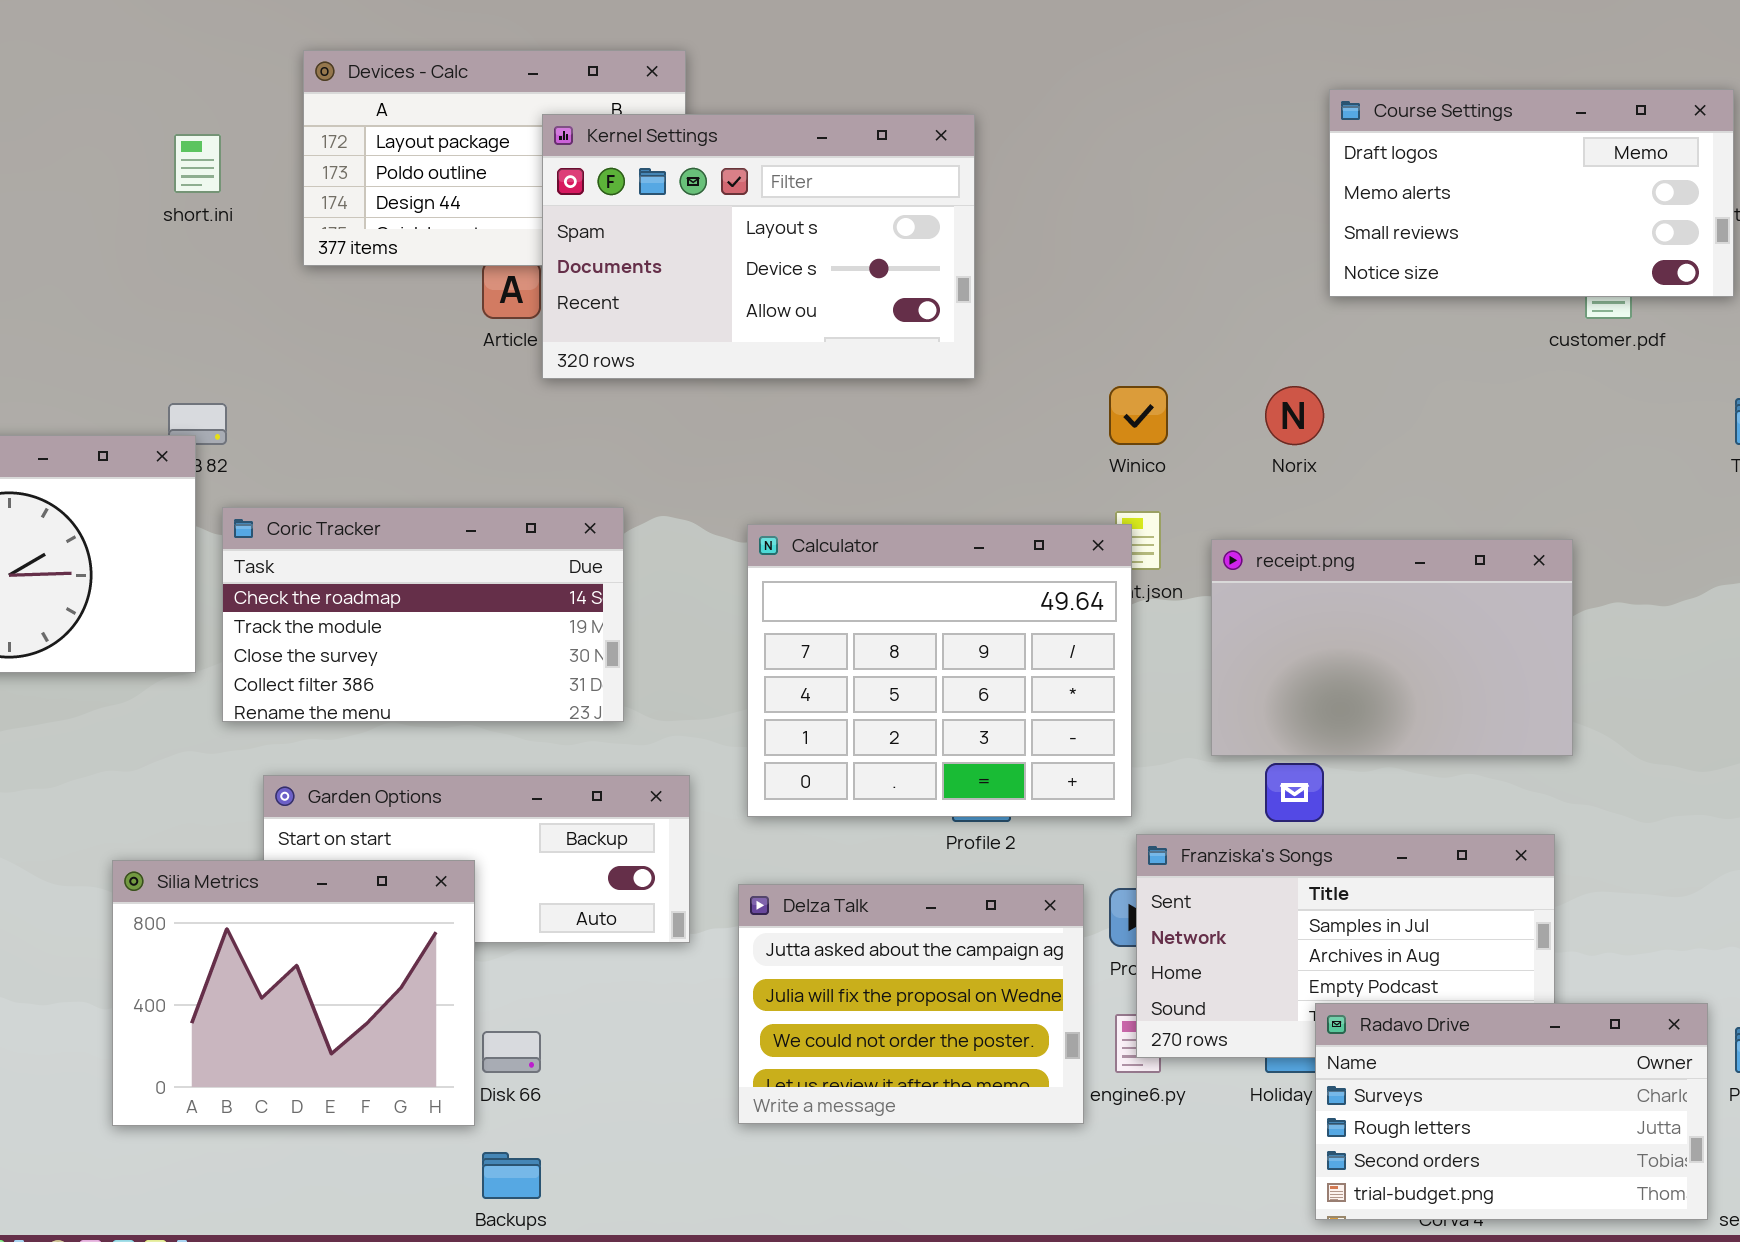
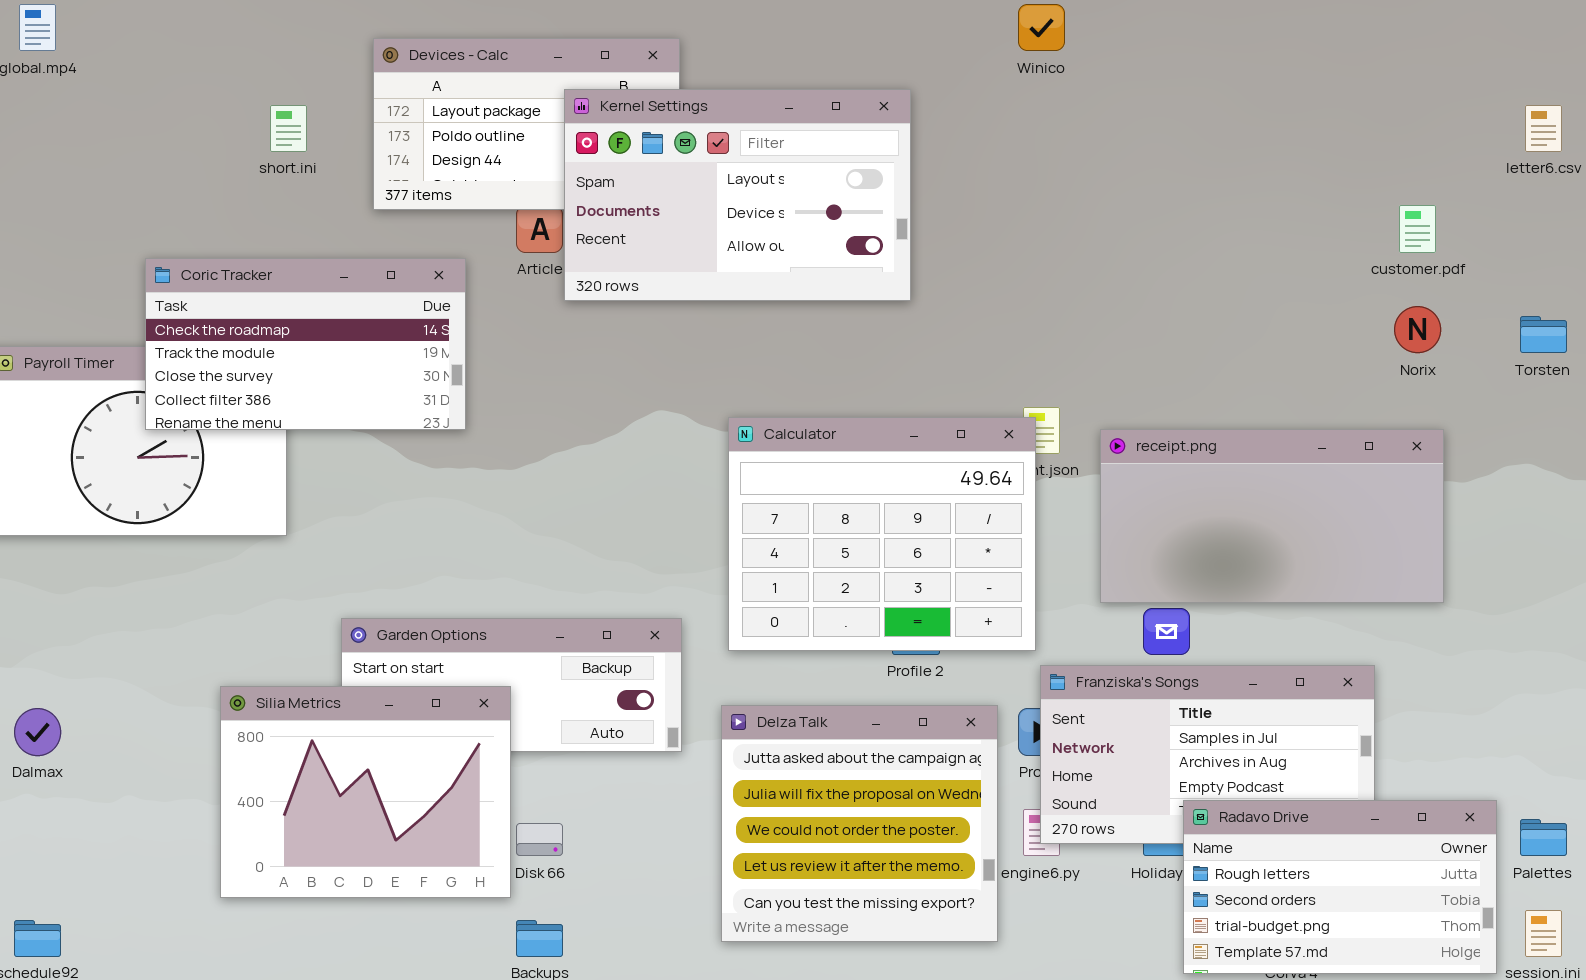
Course Settings: [1329,89,1734,297] -> none, closed
Winico: [1109,386,1168,445] -> [1018,4,1065,51], moved
Norix: [1265,386,1324,445] -> [1394,306,1441,353], moved
Coric Tracker: [222,507,624,722] -> [145,258,466,430], moved
receipt.png: [1211,539,1573,756] -> [1100,429,1444,603], resized
Delza Talk: [738,884,1084,1124] -> [721,705,998,942], resized
Radavo Drive: [1315,1003,1708,1220] -> [1183,800,1497,974], scrolled down 1 row

